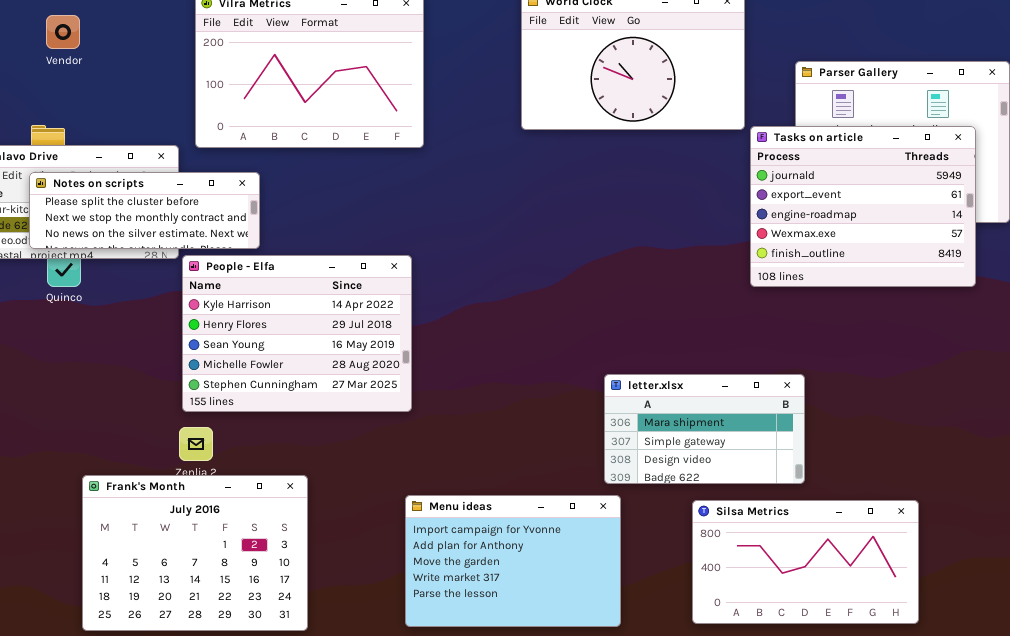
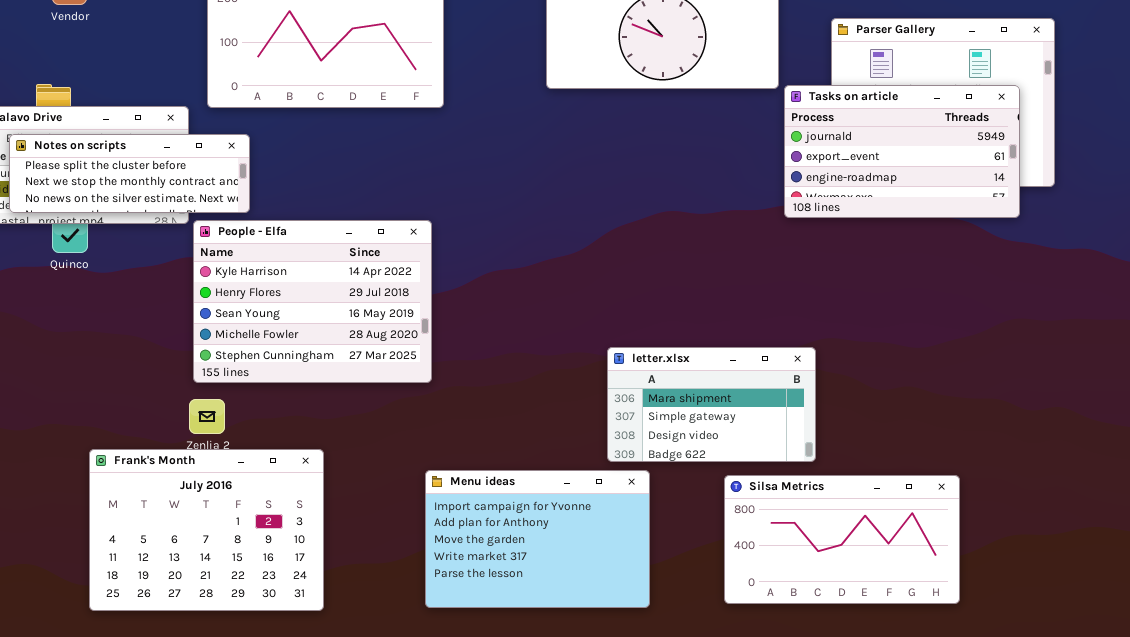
Tasks on article: [750,126,976,287] -> [784,85,1020,218], resized
Notes on scripts: [29,172,260,249] -> [9,134,250,213], moved
letter.xlsx: [604,374,805,484] -> [607,347,816,462], moved

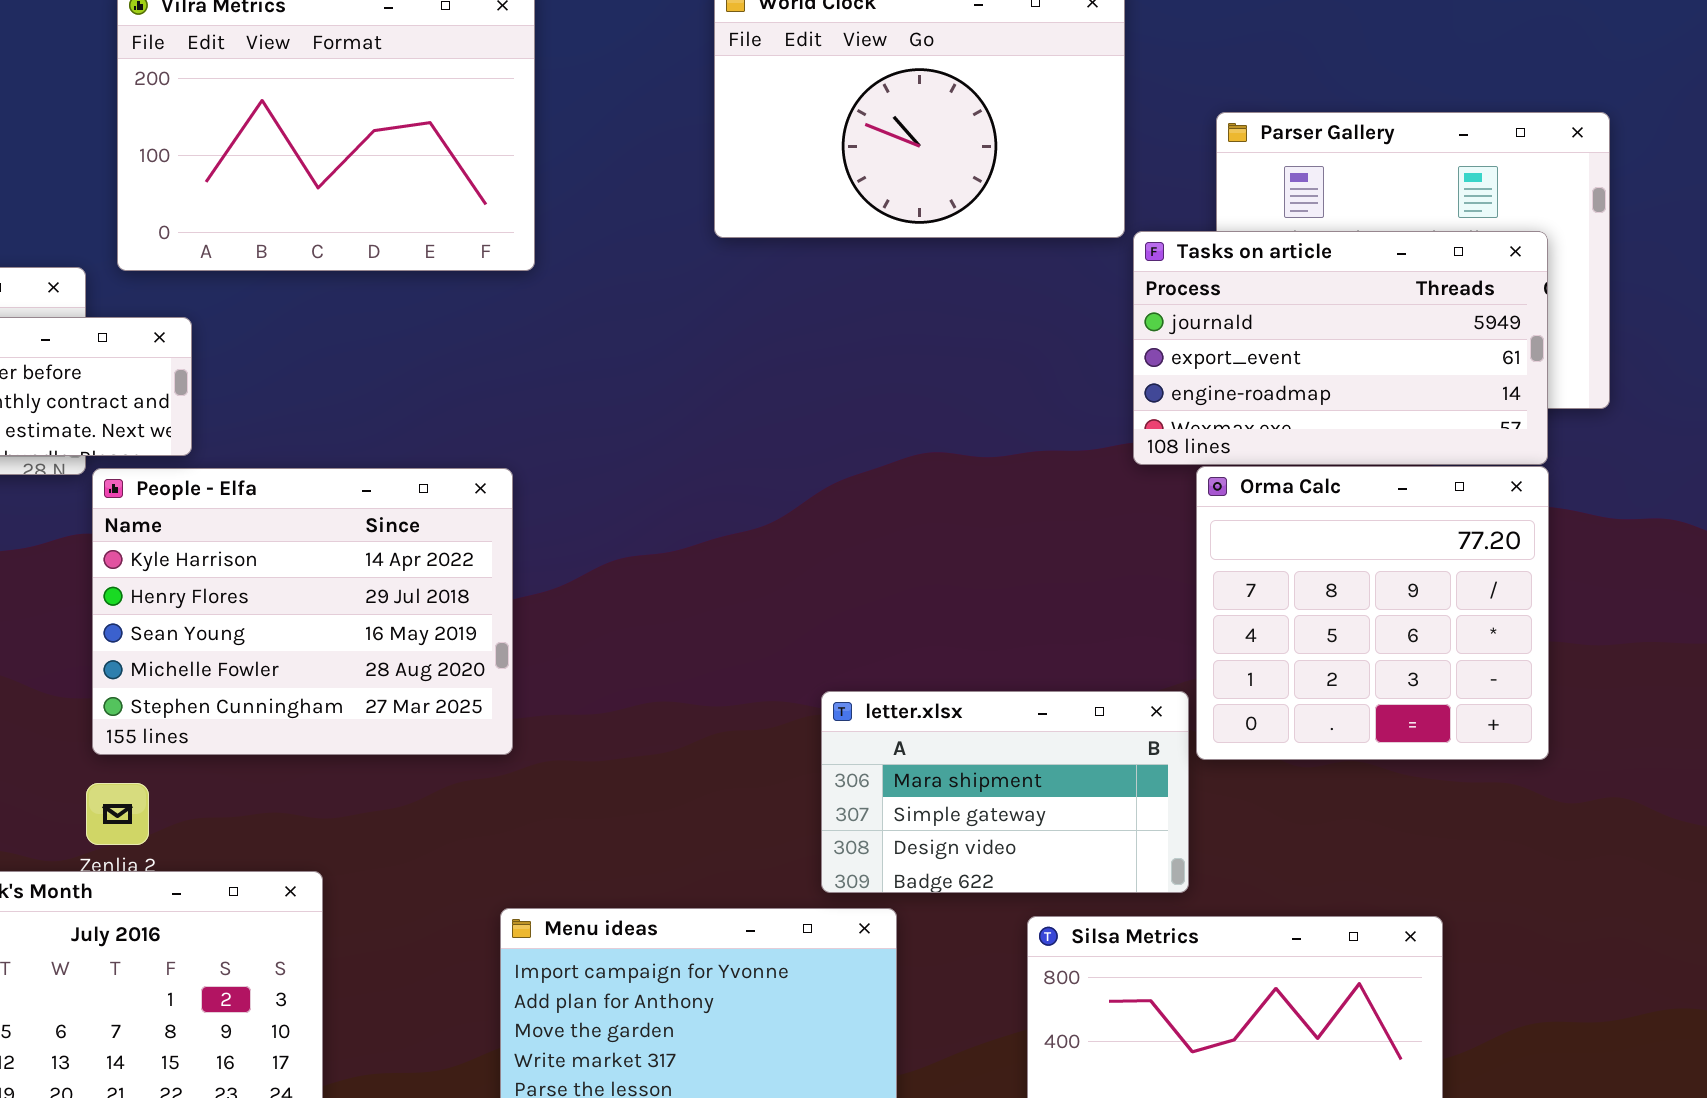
Orma Calc: none -> [1196,466,1549,760], opened

